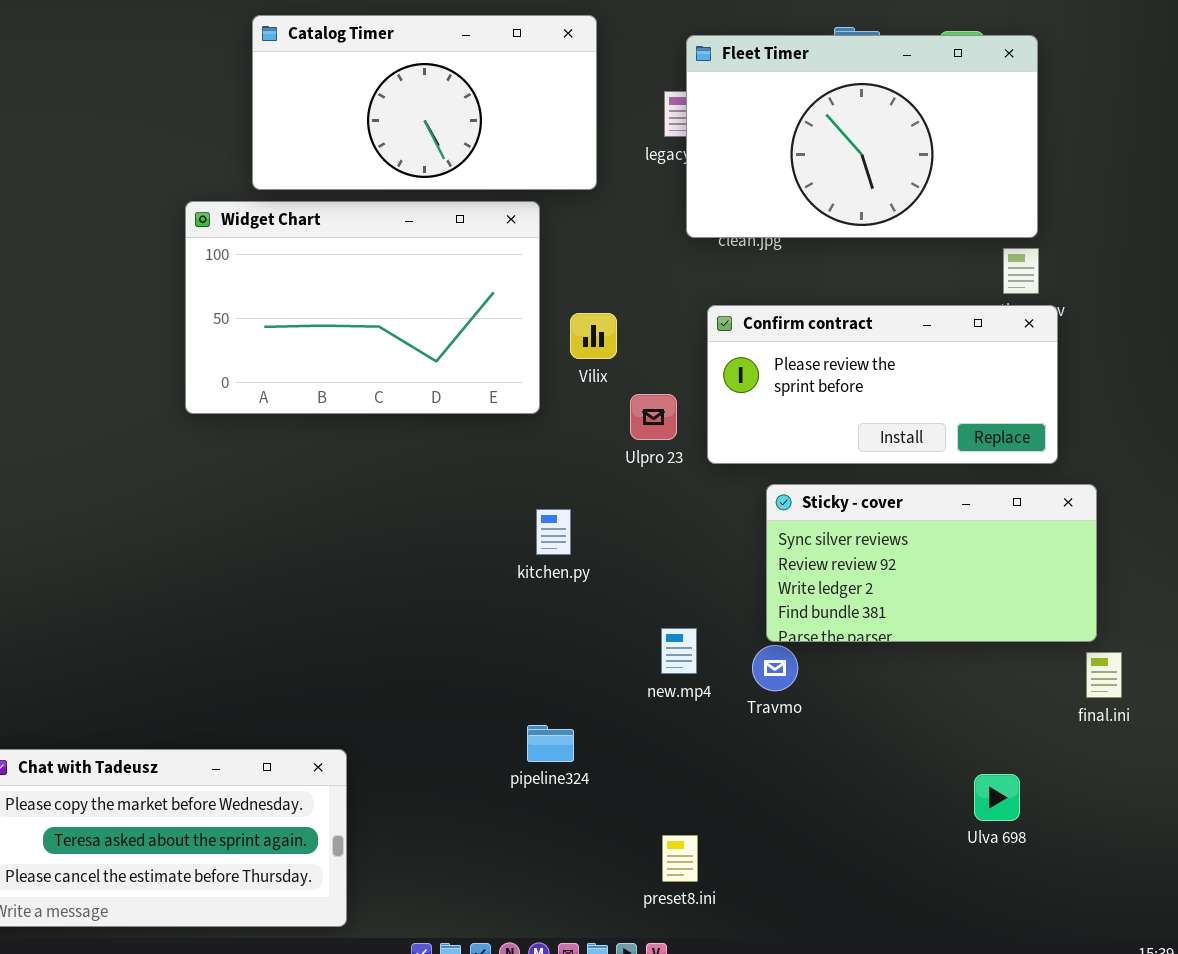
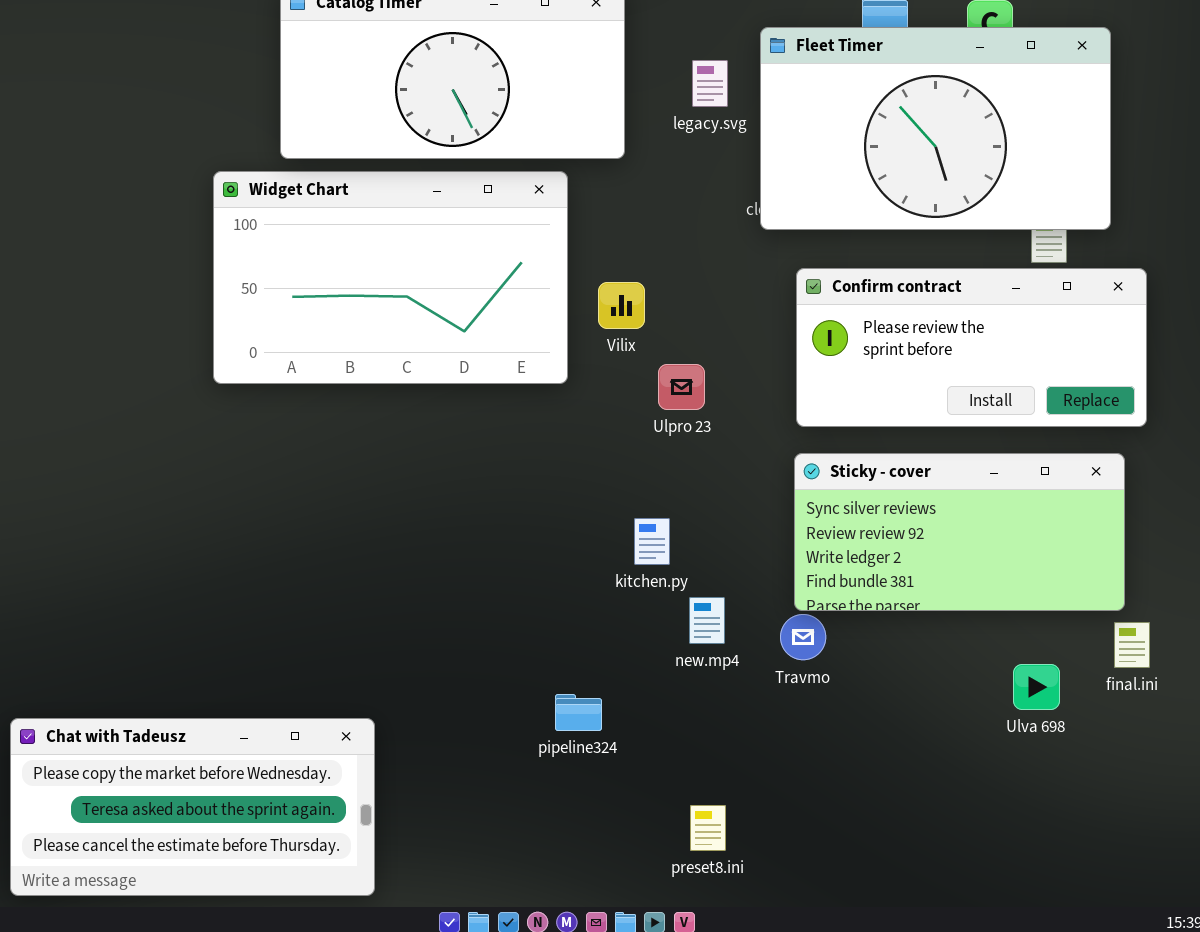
Fleet Timer: [686,35,1038,238] -> [760,27,1111,230], moved
Confirm contract: [707,305,1058,464] -> [796,268,1147,427], moved
kitchen.py: [536,509,571,555] -> [634,518,670,565], moved
Ulva 698: [974,774,1020,821] -> [1013,664,1060,710], moved

